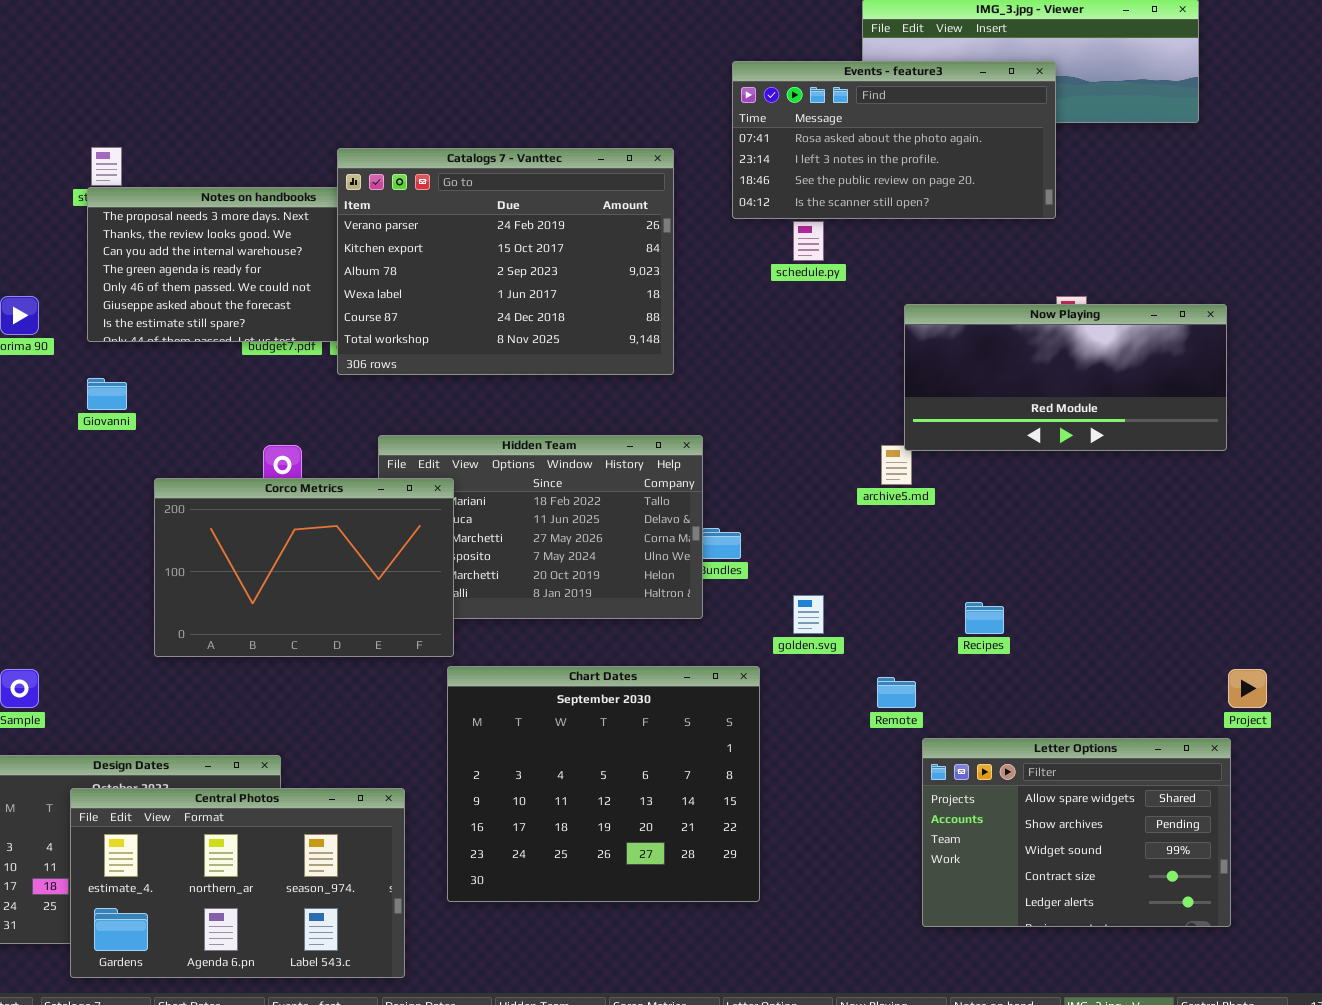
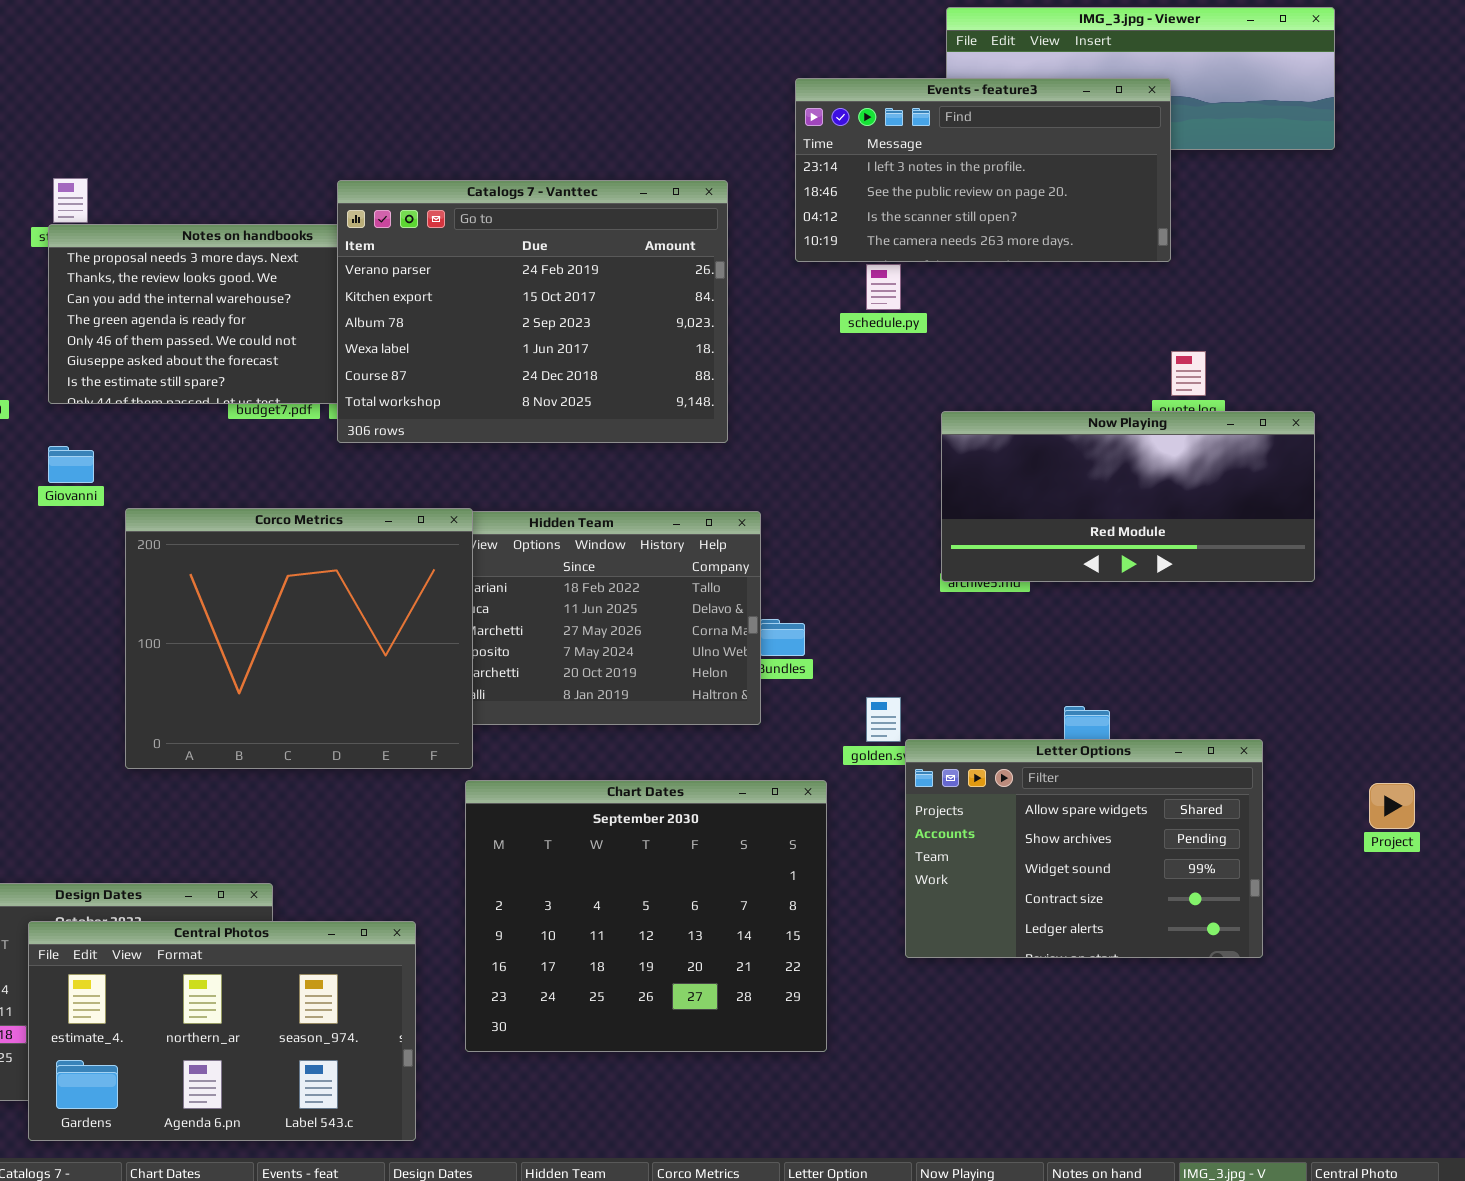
Events - feature3: [732,61,1056,219] -> [795,78,1171,262], scrolled down 1 row
Now Playing: [904,304,1227,451] -> [941,411,1315,582], moved
Corco Metrics: [154,478,454,657] -> [125,508,473,769], resized
Letter Options: [922,738,1231,927] -> [905,739,1263,958], moved

